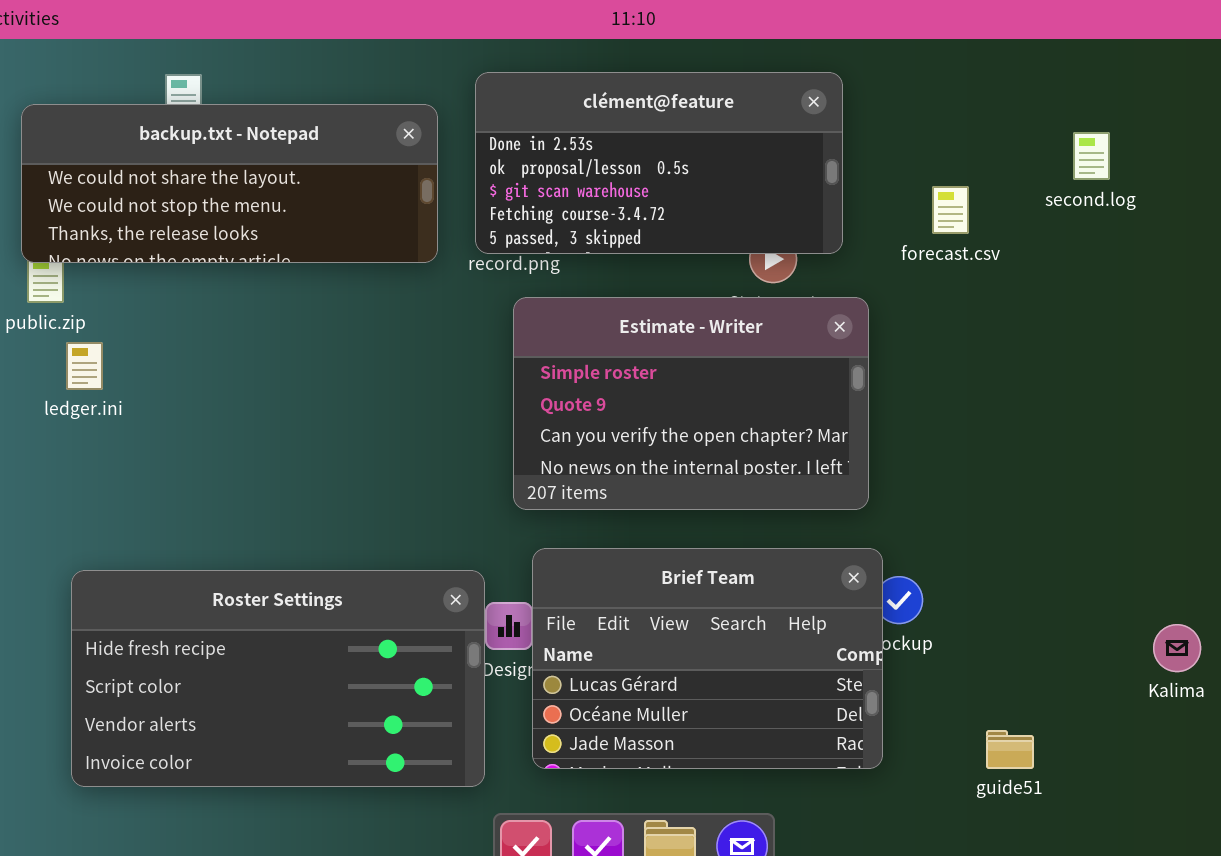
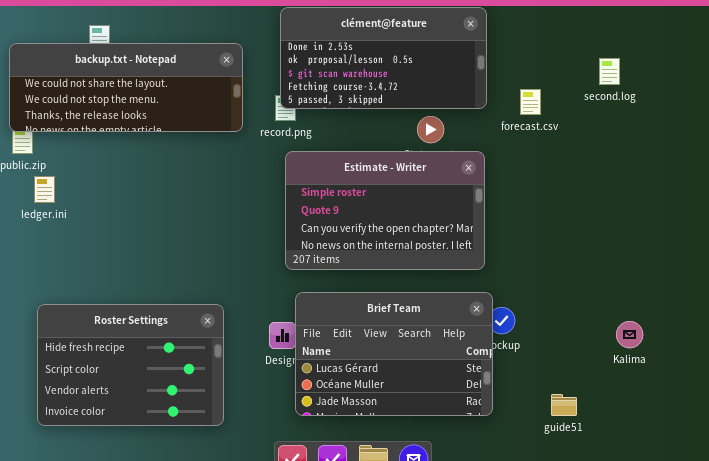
clément@feature: [475,72,843,254] -> [280,7,487,109], moved
Roster Settings: [71,570,485,787] -> [37,304,224,426], resized
Kalima: [1153,624,1201,672] -> [616,321,643,348], moved

